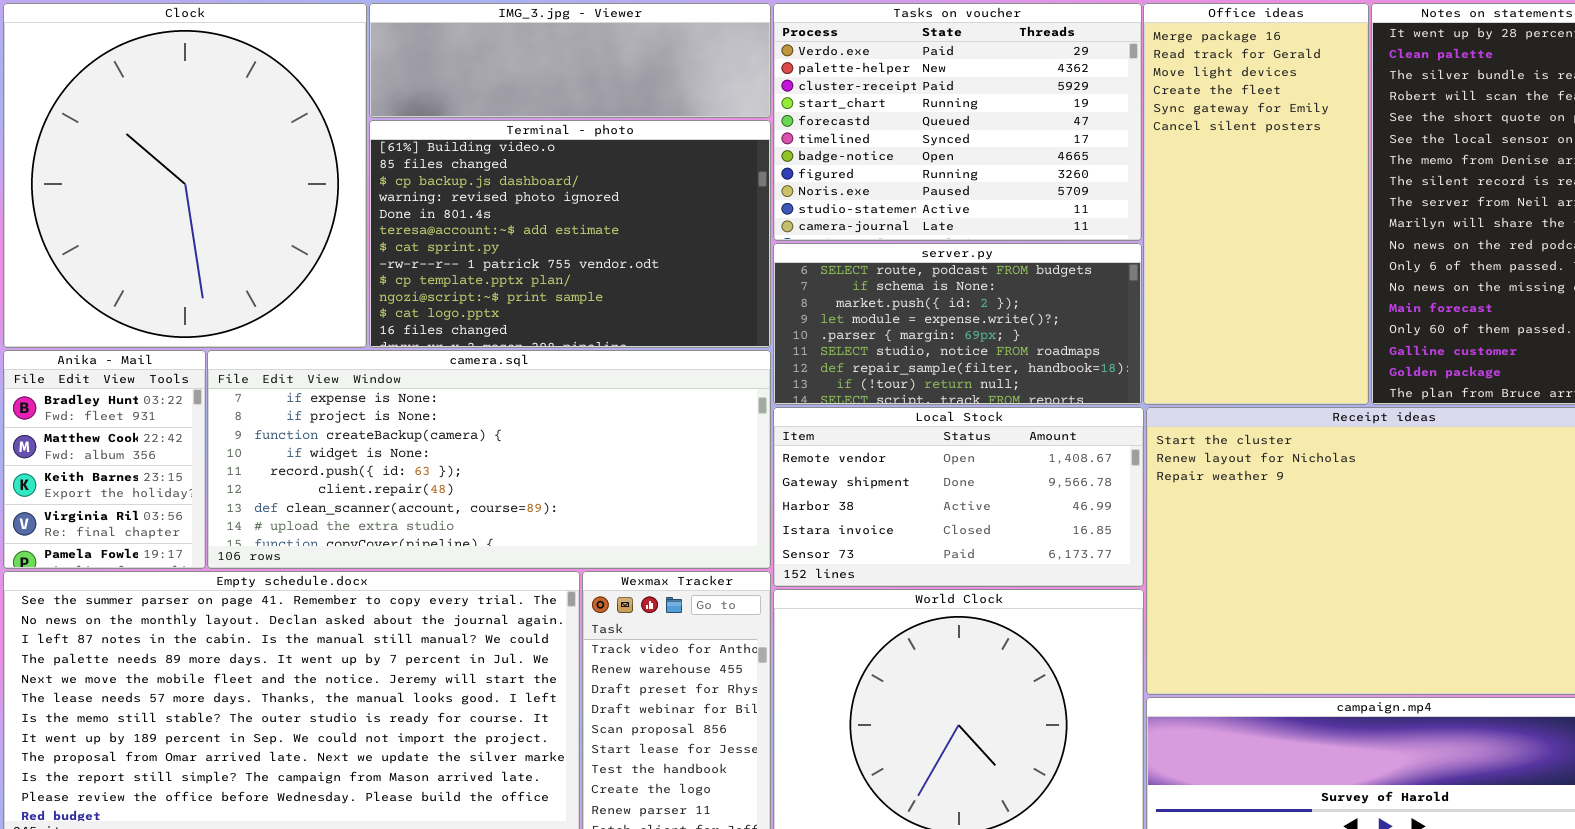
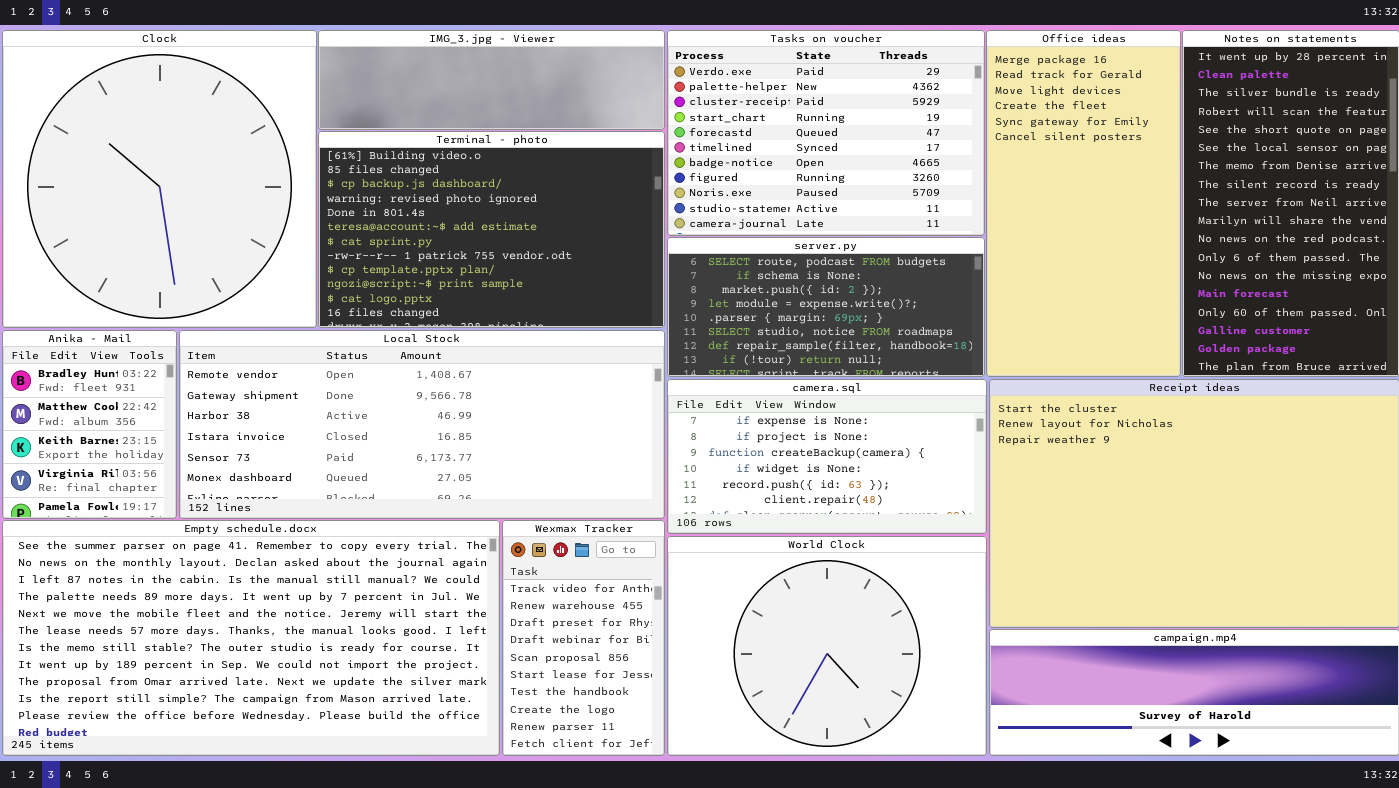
camera.sql: [207,350,771,569] -> [667,379,987,534], moved, resized
Local Stock: [773,407,1144,587] -> [179,330,665,519], moved, resized

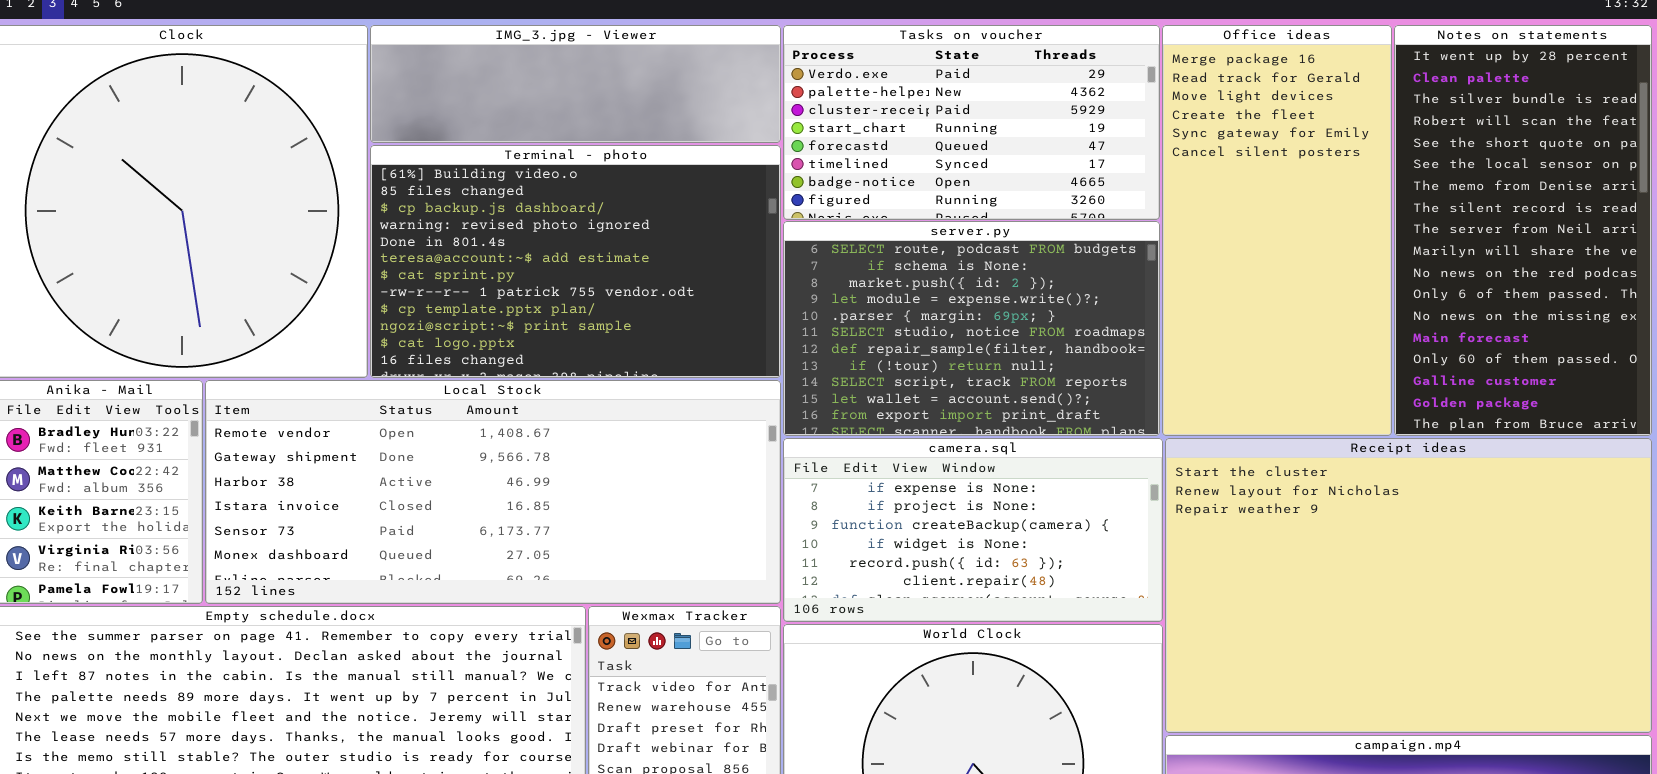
Tasks on voucher: [667,30,985,236] -> [783,25,1160,220], resized
server.py: [667,237,985,377] -> [783,221,1160,436], resized

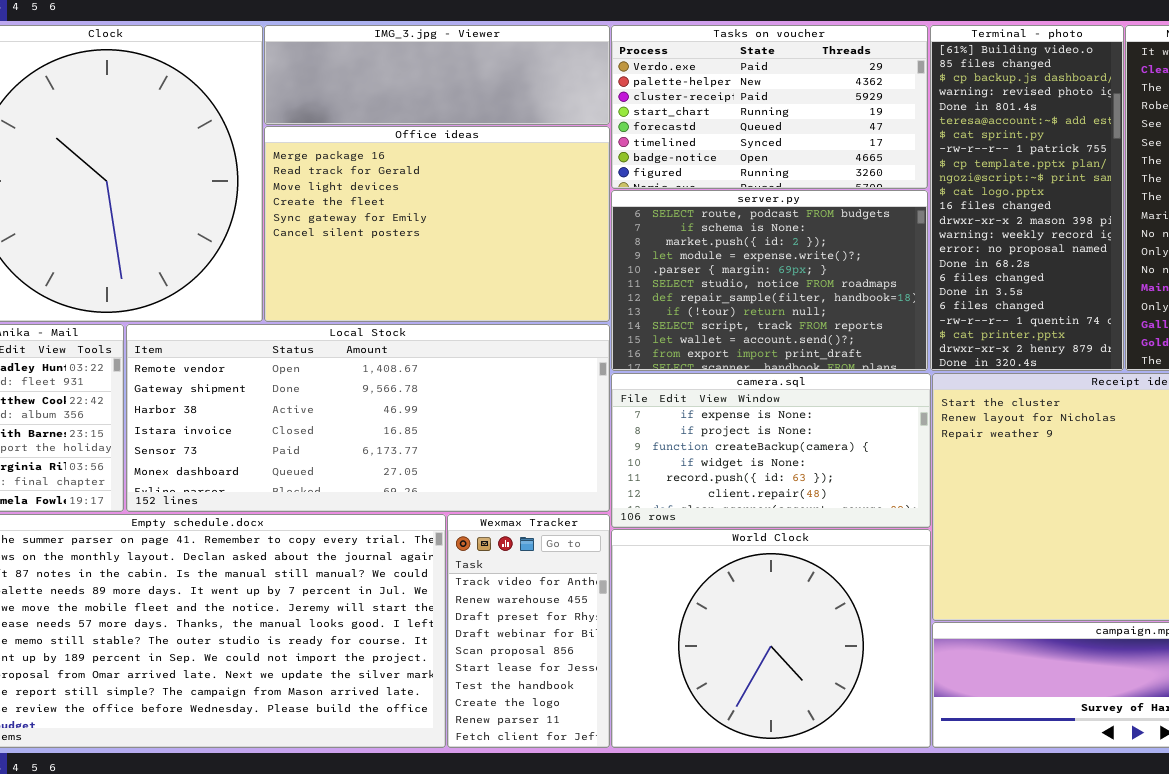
Office ideas: [1162,25,1392,436] -> [264,126,610,322], moved, resized
Terminal - photo: [370,145,781,378] -> [930,25,1124,371], moved, resized

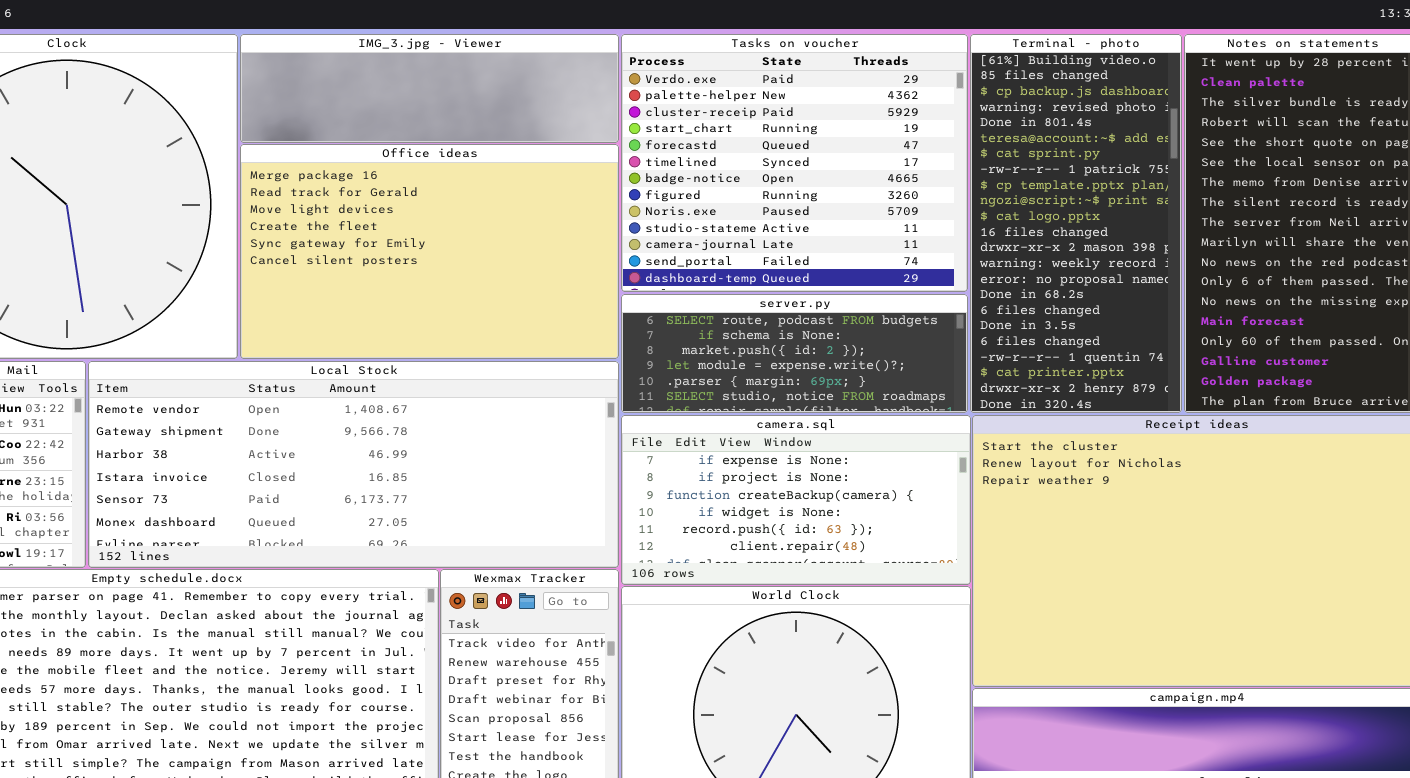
Tasks on voucher: [611,25,928,189] -> [621,34,968,292], resized
server.py: [611,190,928,371] -> [621,294,968,413], resized

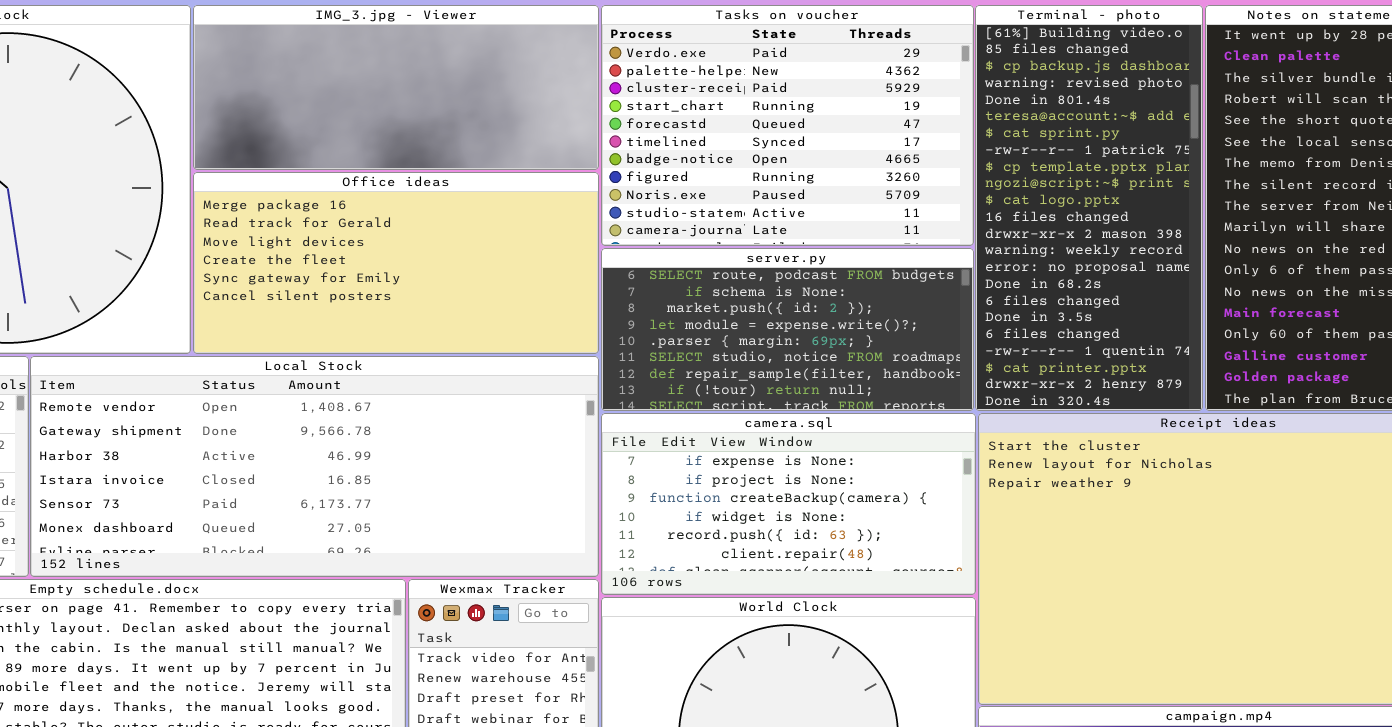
IMG_3.jpg - Viewer: [240,34,619,143] -> [193,5,599,170], resized
Tasks on voucher: [621,34,968,292] -> [601,5,974,246], resized
Office ideas: [240,144,619,359] -> [193,172,599,354], resized
server.py: [621,294,968,413] -> [601,248,974,411], resized

